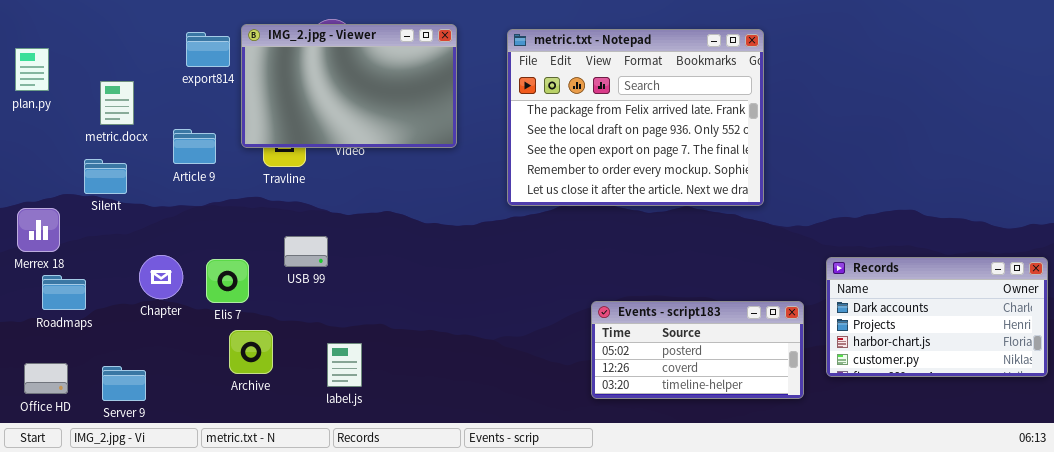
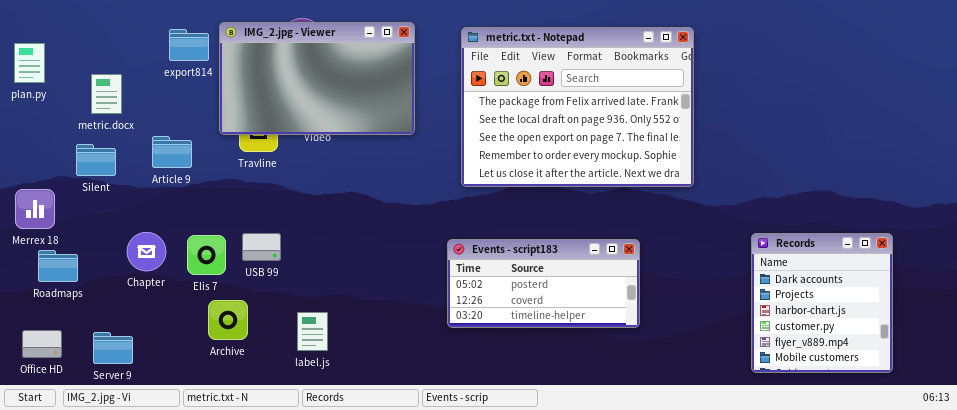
Article 9: [173,129,216,164] -> [152,136,192,168], moved
USB 99: [284,236,328,267] -> [242,233,281,261], moved
Records: [826,257,1048,377] -> [751,233,893,373], resized
Events - script183: [591,301,804,399] -> [447,239,640,328], moved

